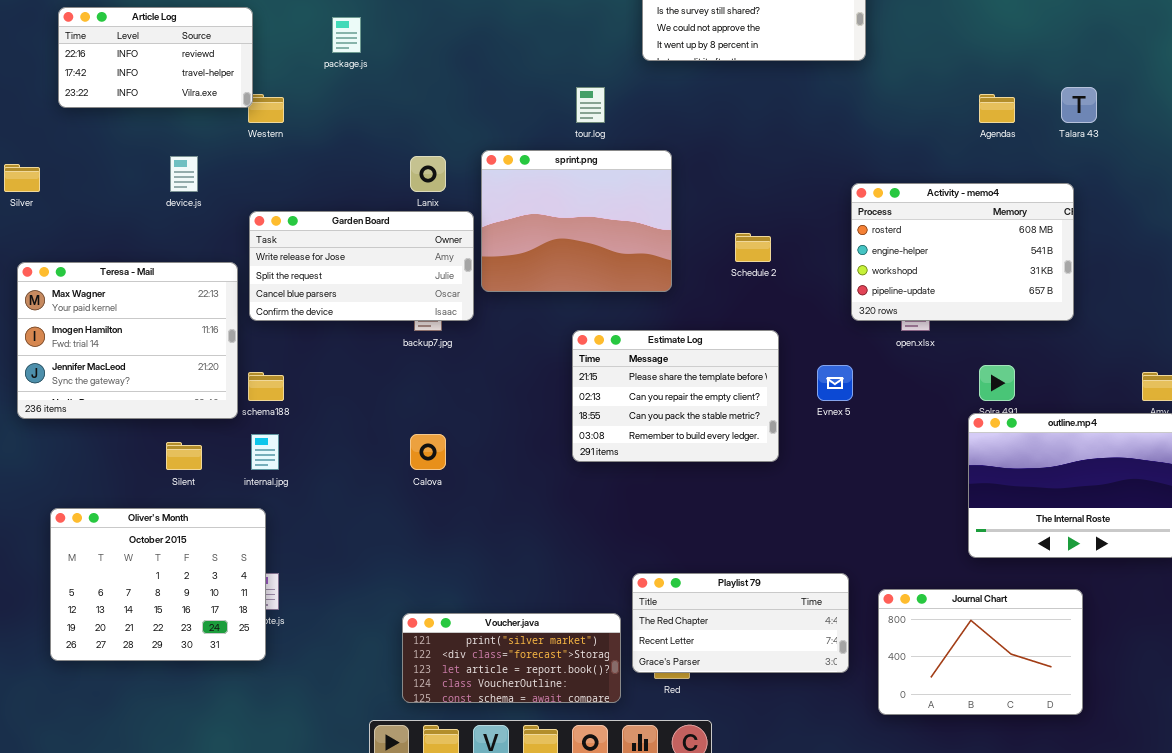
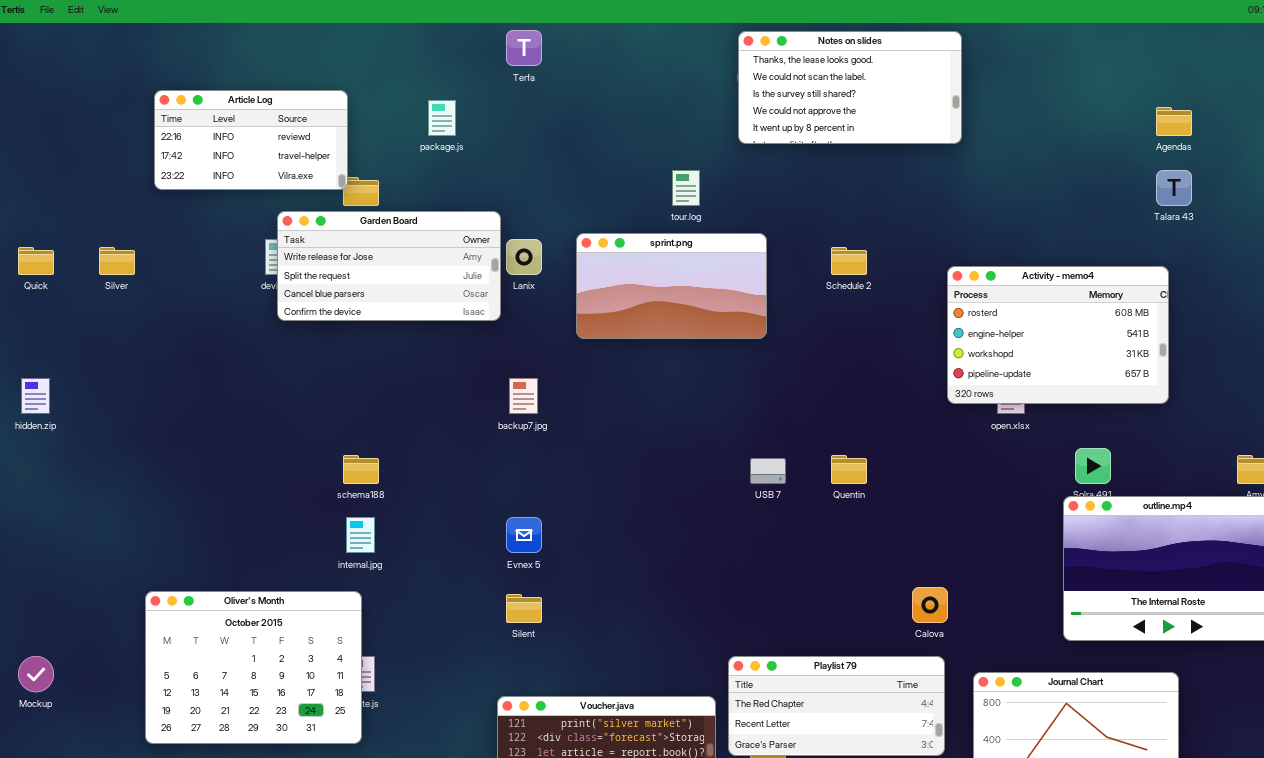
Agendas: [979,94,1015,123] -> [1156,107,1192,136], moved
sprint.png: [481,150,672,292] -> [576,233,767,339], resized
Garden Board: [249,211,474,321] -> [277,211,501,321], moved
Schedule 2: [735,233,771,262] -> [831,247,867,275], moved
Teresa - Mail: [17,262,238,419] -> none, closed
Estimate Log: [572,330,779,462] -> none, closed
Evnex 5: [817,365,853,401] -> [506,517,542,553], moved
Calova: [410,434,446,470] -> [912,587,948,623], moved
Silent: [166,442,202,470] -> [506,594,542,623], moved

